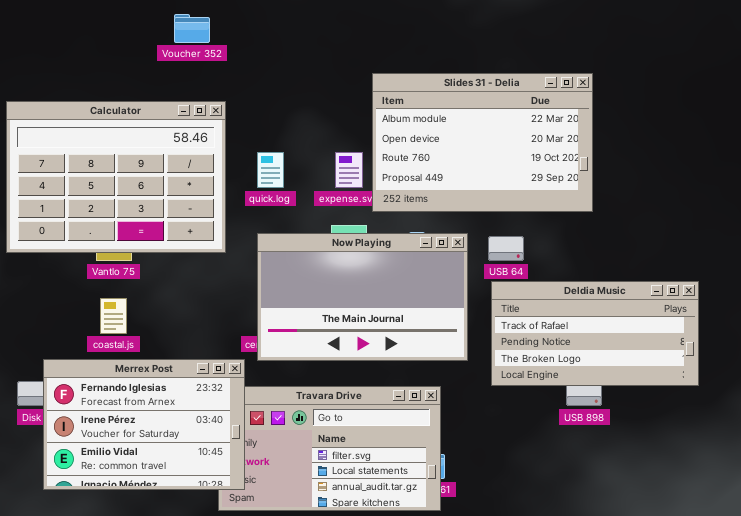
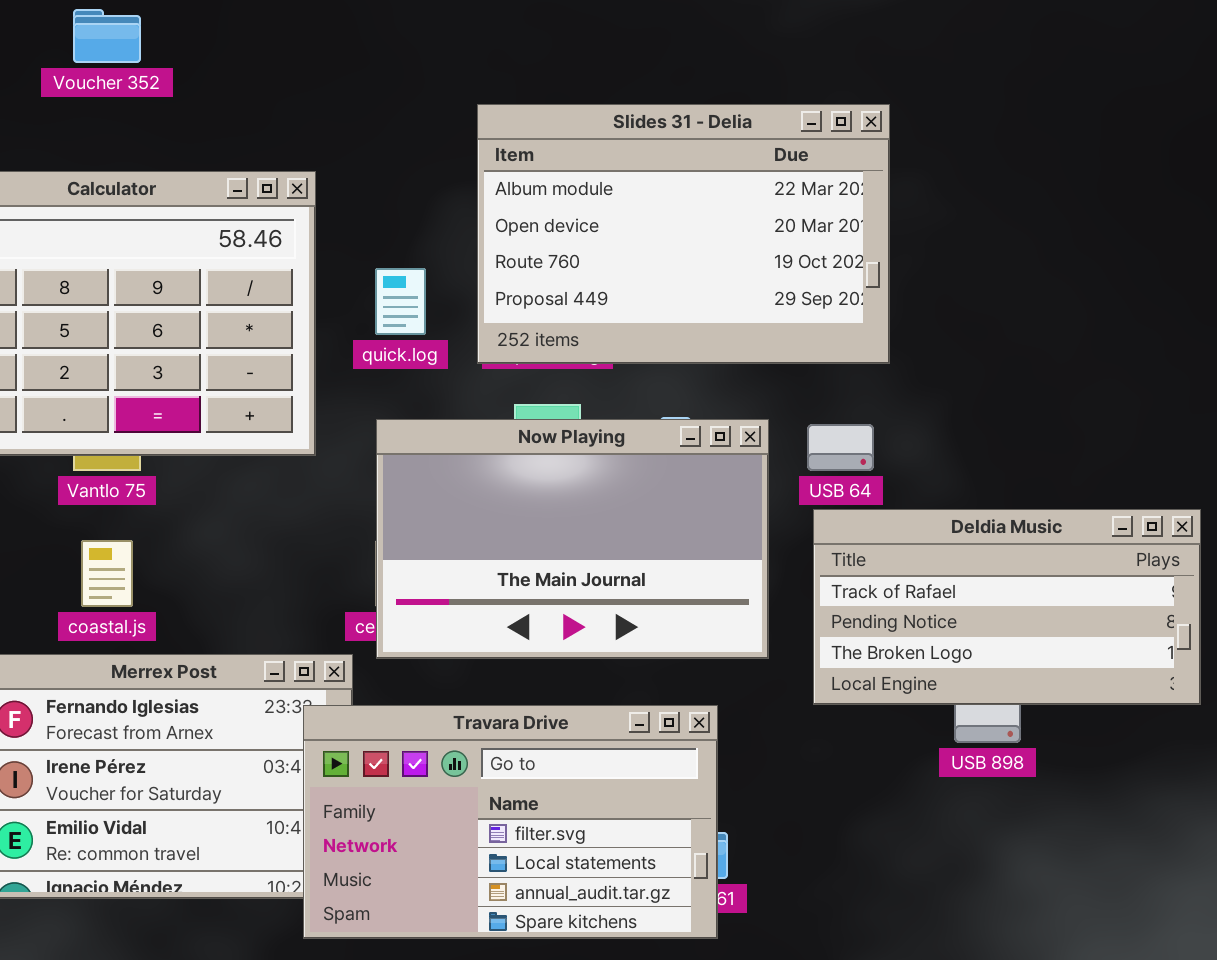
Voucher 352: [174,14,210,43] -> [73,9,141,63], moved
Slides 31 - Delia: [372,73,593,212] -> [477,104,890,364], moved
Travara Drive: [218,386,441,511] -> [303,705,718,939], raised

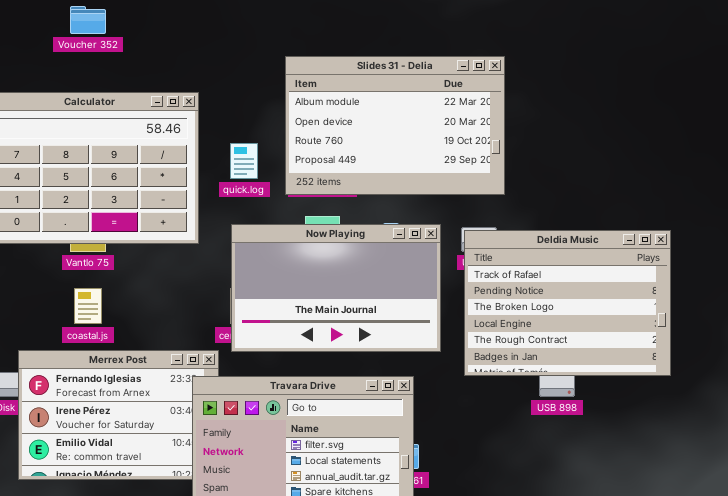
Deldia Music: [813,509,1201,705] -> [464,230,671,376], resized

